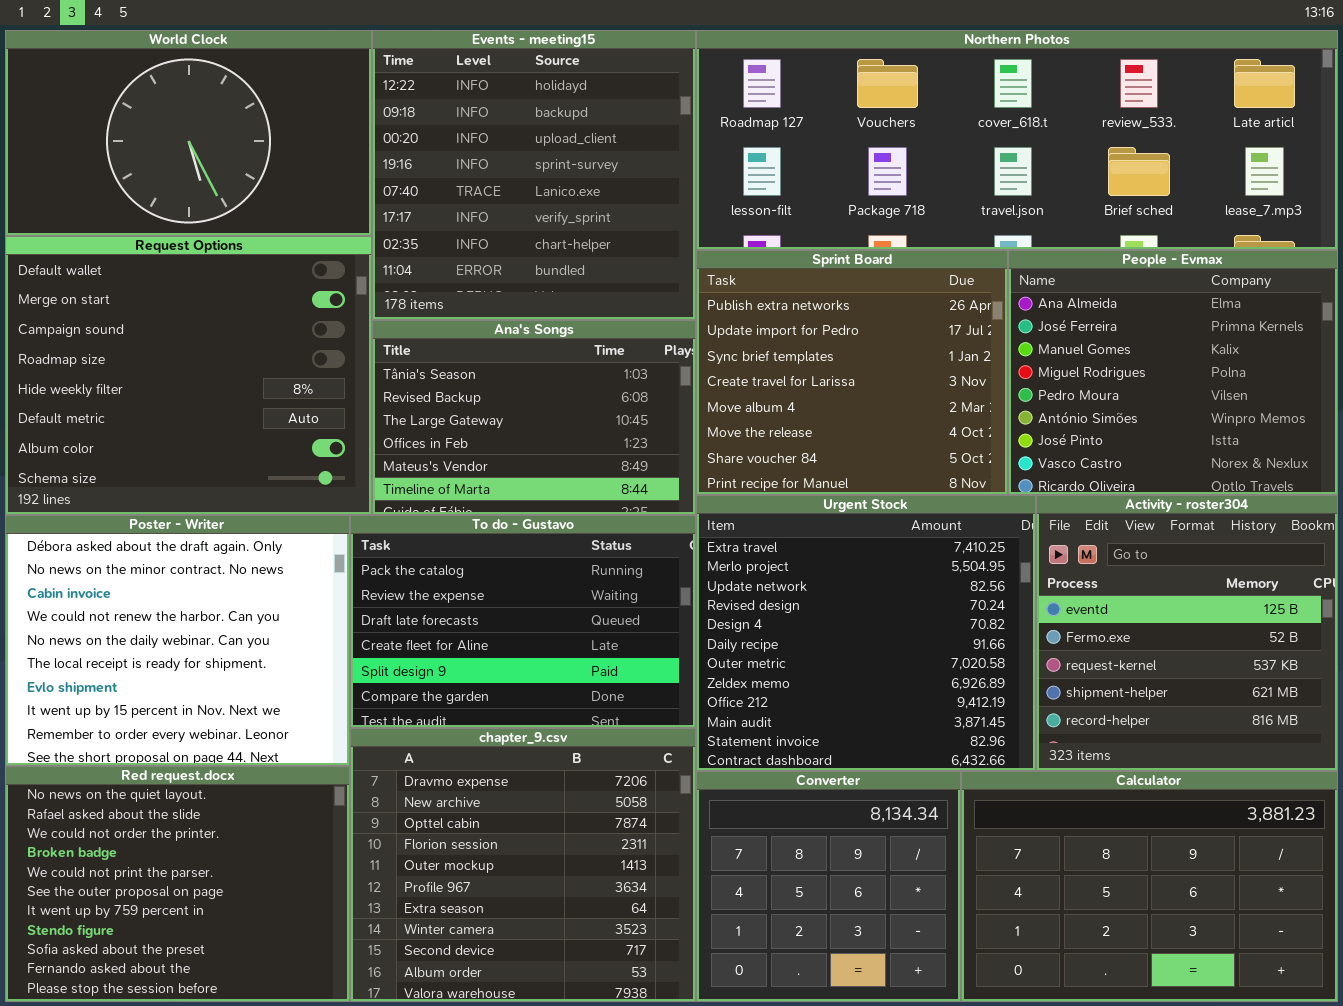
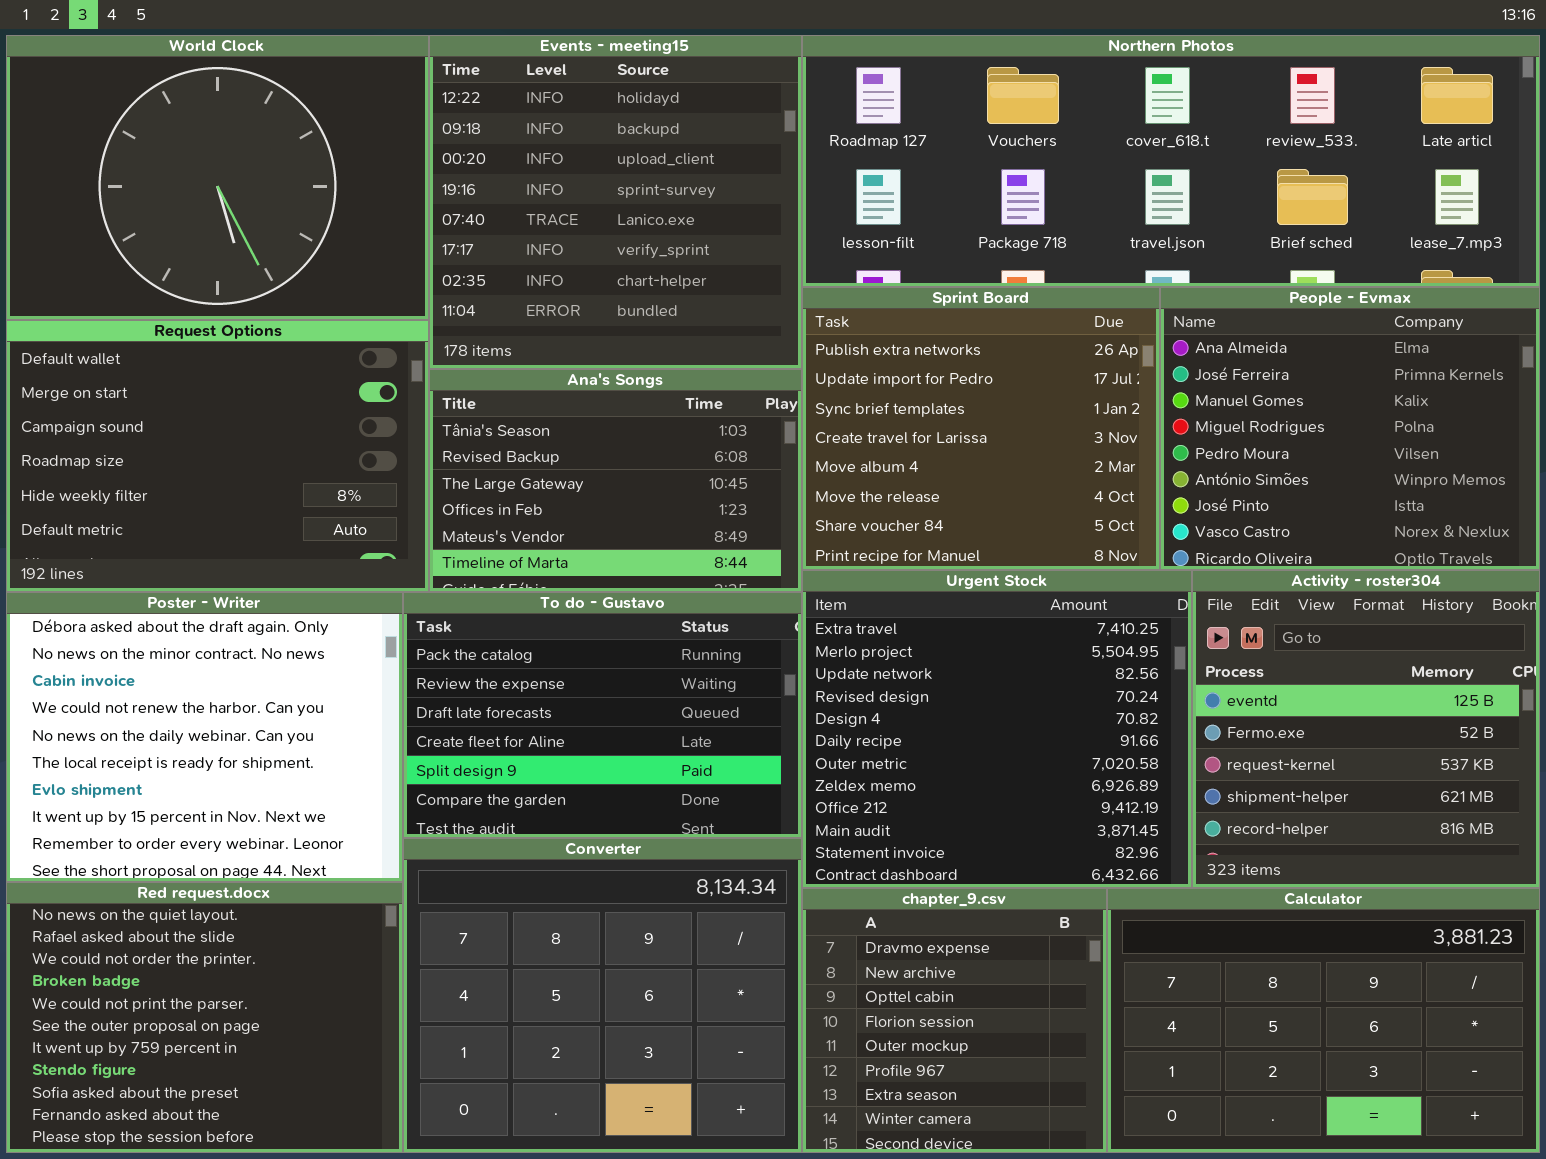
World Clock: [5,30,372,236] -> [6,35,429,320], resized
Request Options: [5,236,372,515] -> [6,320,429,592], resized
chapter_9.csv: [350,728,696,1002] -> [802,888,1107,1153], moved, resized
Converter: [696,771,961,1002] -> [403,838,802,1153], moved, resized

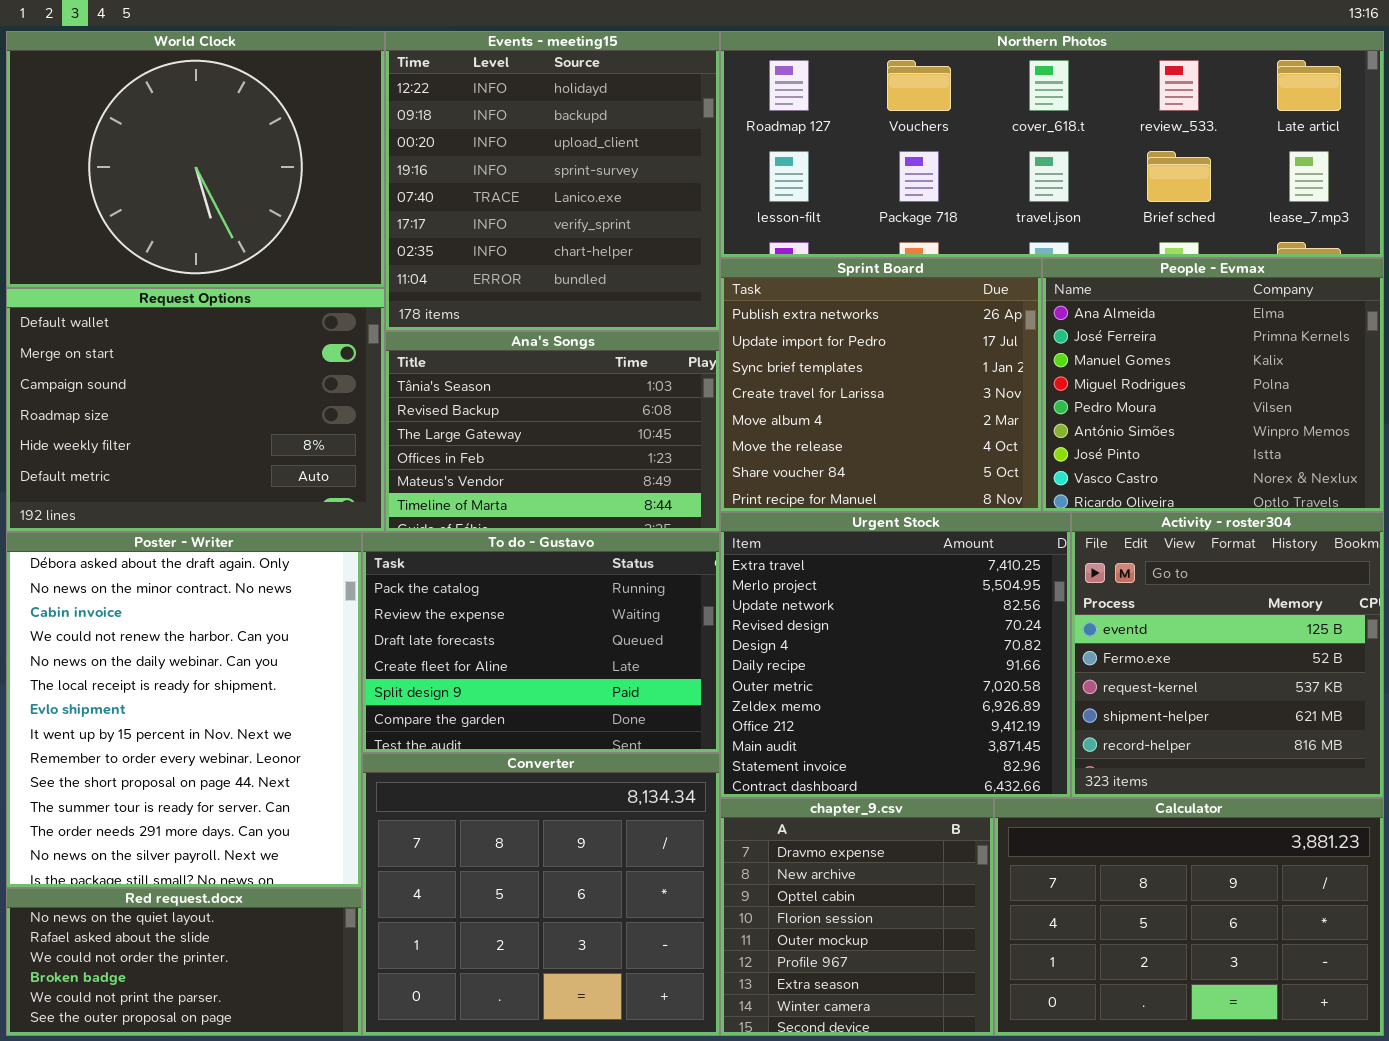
Poster - Writer: [6,592,403,882] -> [6,532,362,888], resized
Red request.docx: [6,882,403,1153] -> [6,888,362,1036], resized

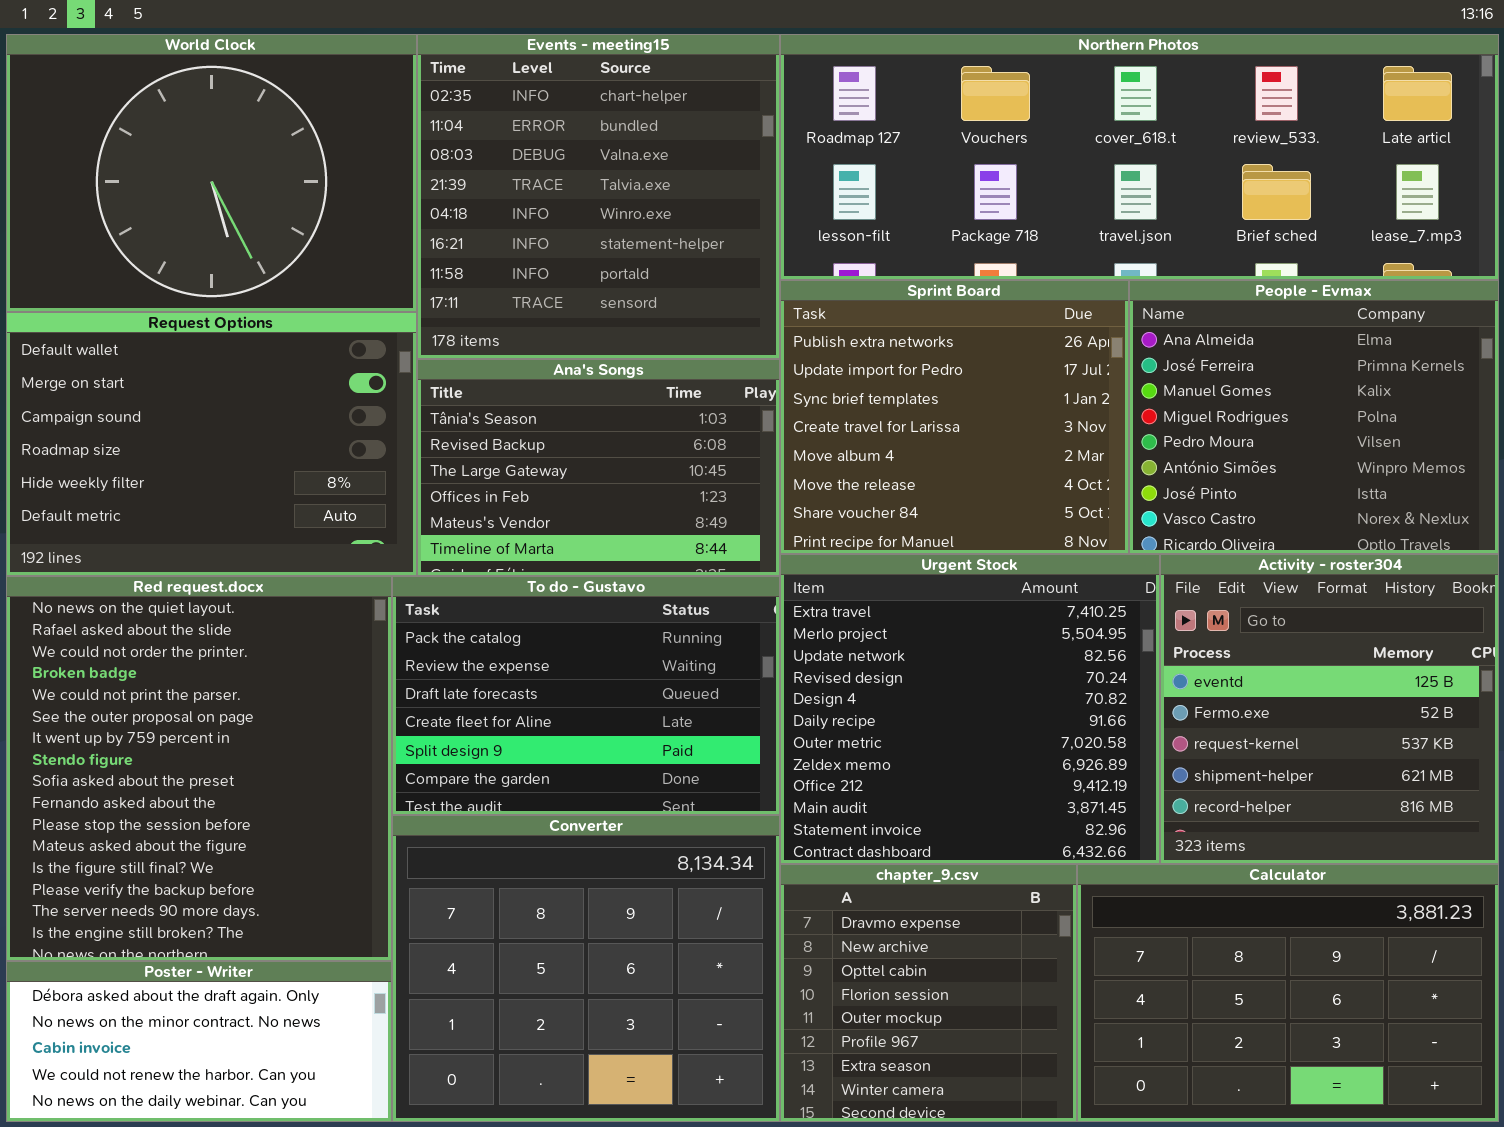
Events - meeting15: [385,31,720,331] -> [417,34,780,359], scrolled down 6 rows
Poster - Writer: [6,532,362,888] -> [6,961,392,1122], moved, resized
Red request.docx: [6,888,362,1036] -> [6,576,392,961], moved, resized

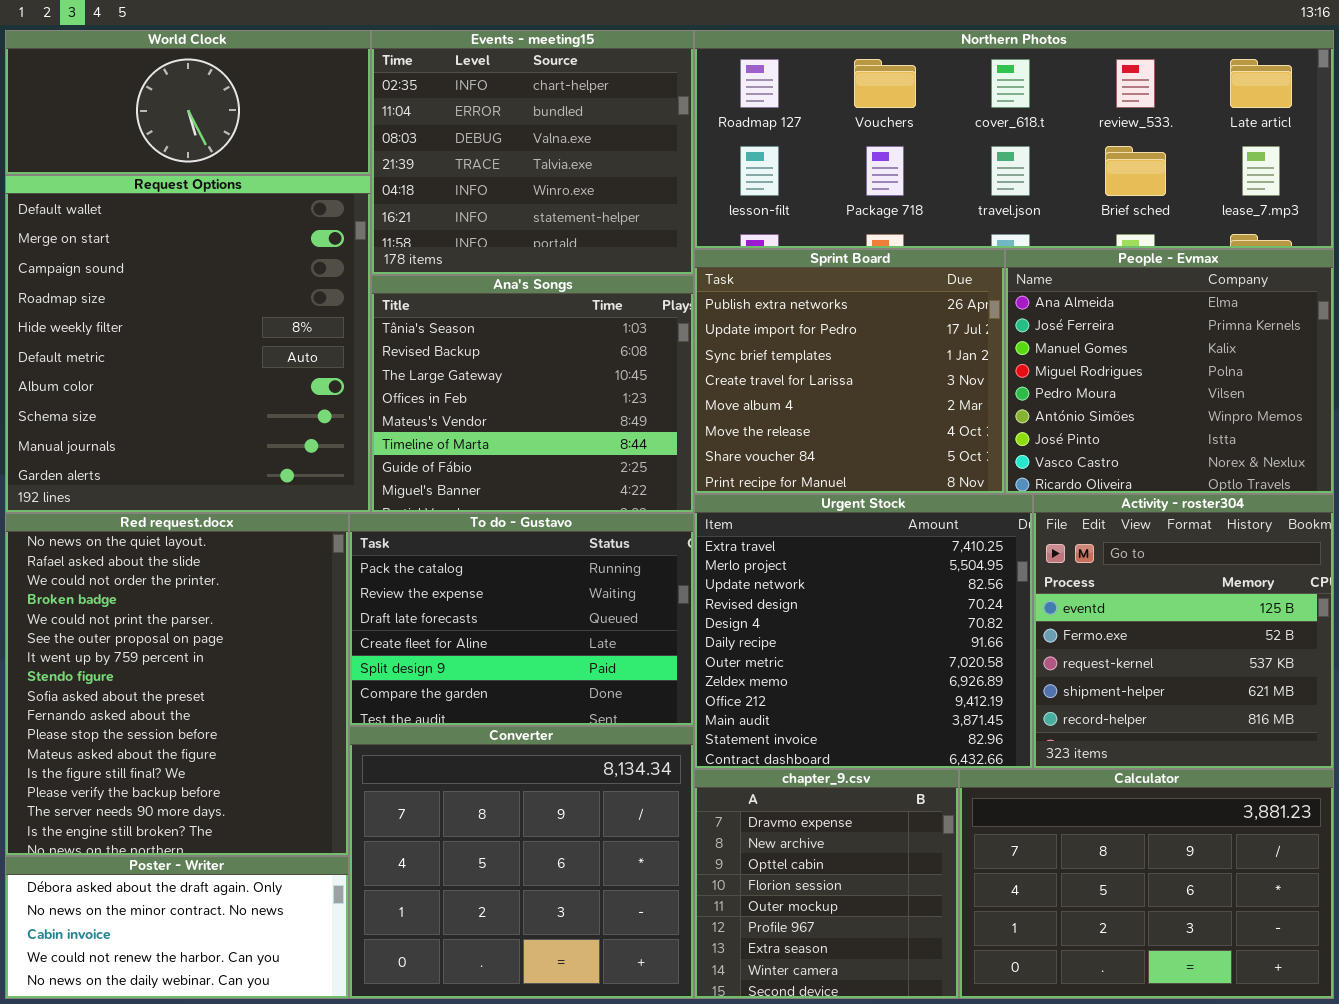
World Clock: [6,34,417,312] -> [5,30,371,175], resized
Events - meeting15: [417,34,780,359] -> [371,30,694,275], resized
Request Options: [6,312,417,576] -> [5,175,371,513], resized
Ana's Songs: [417,359,780,576] -> [371,275,694,513], resized

